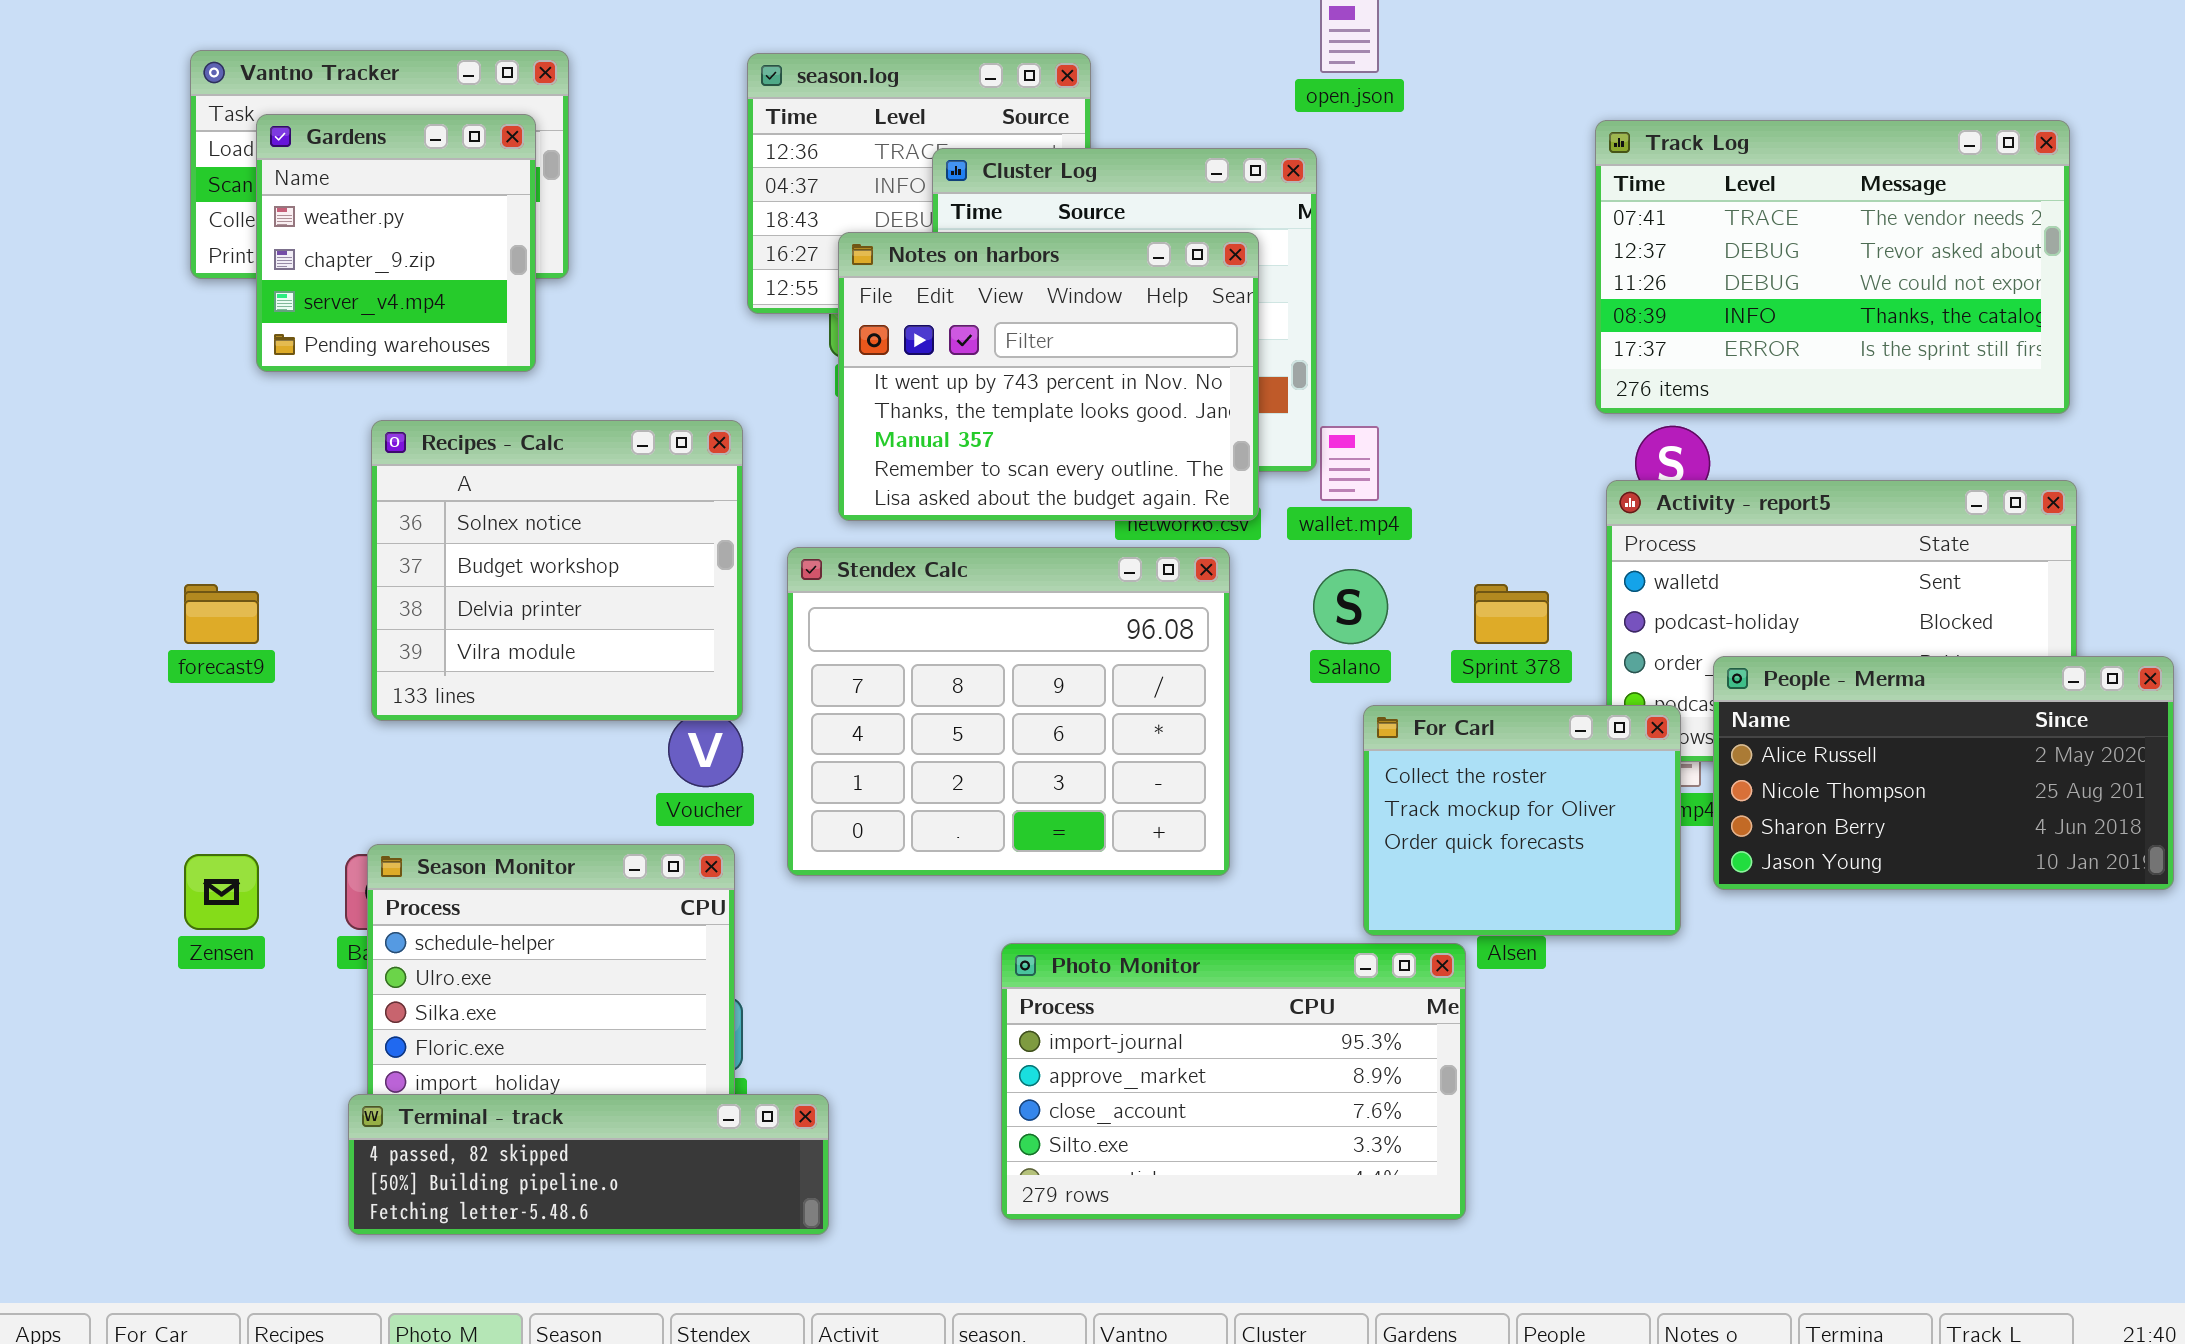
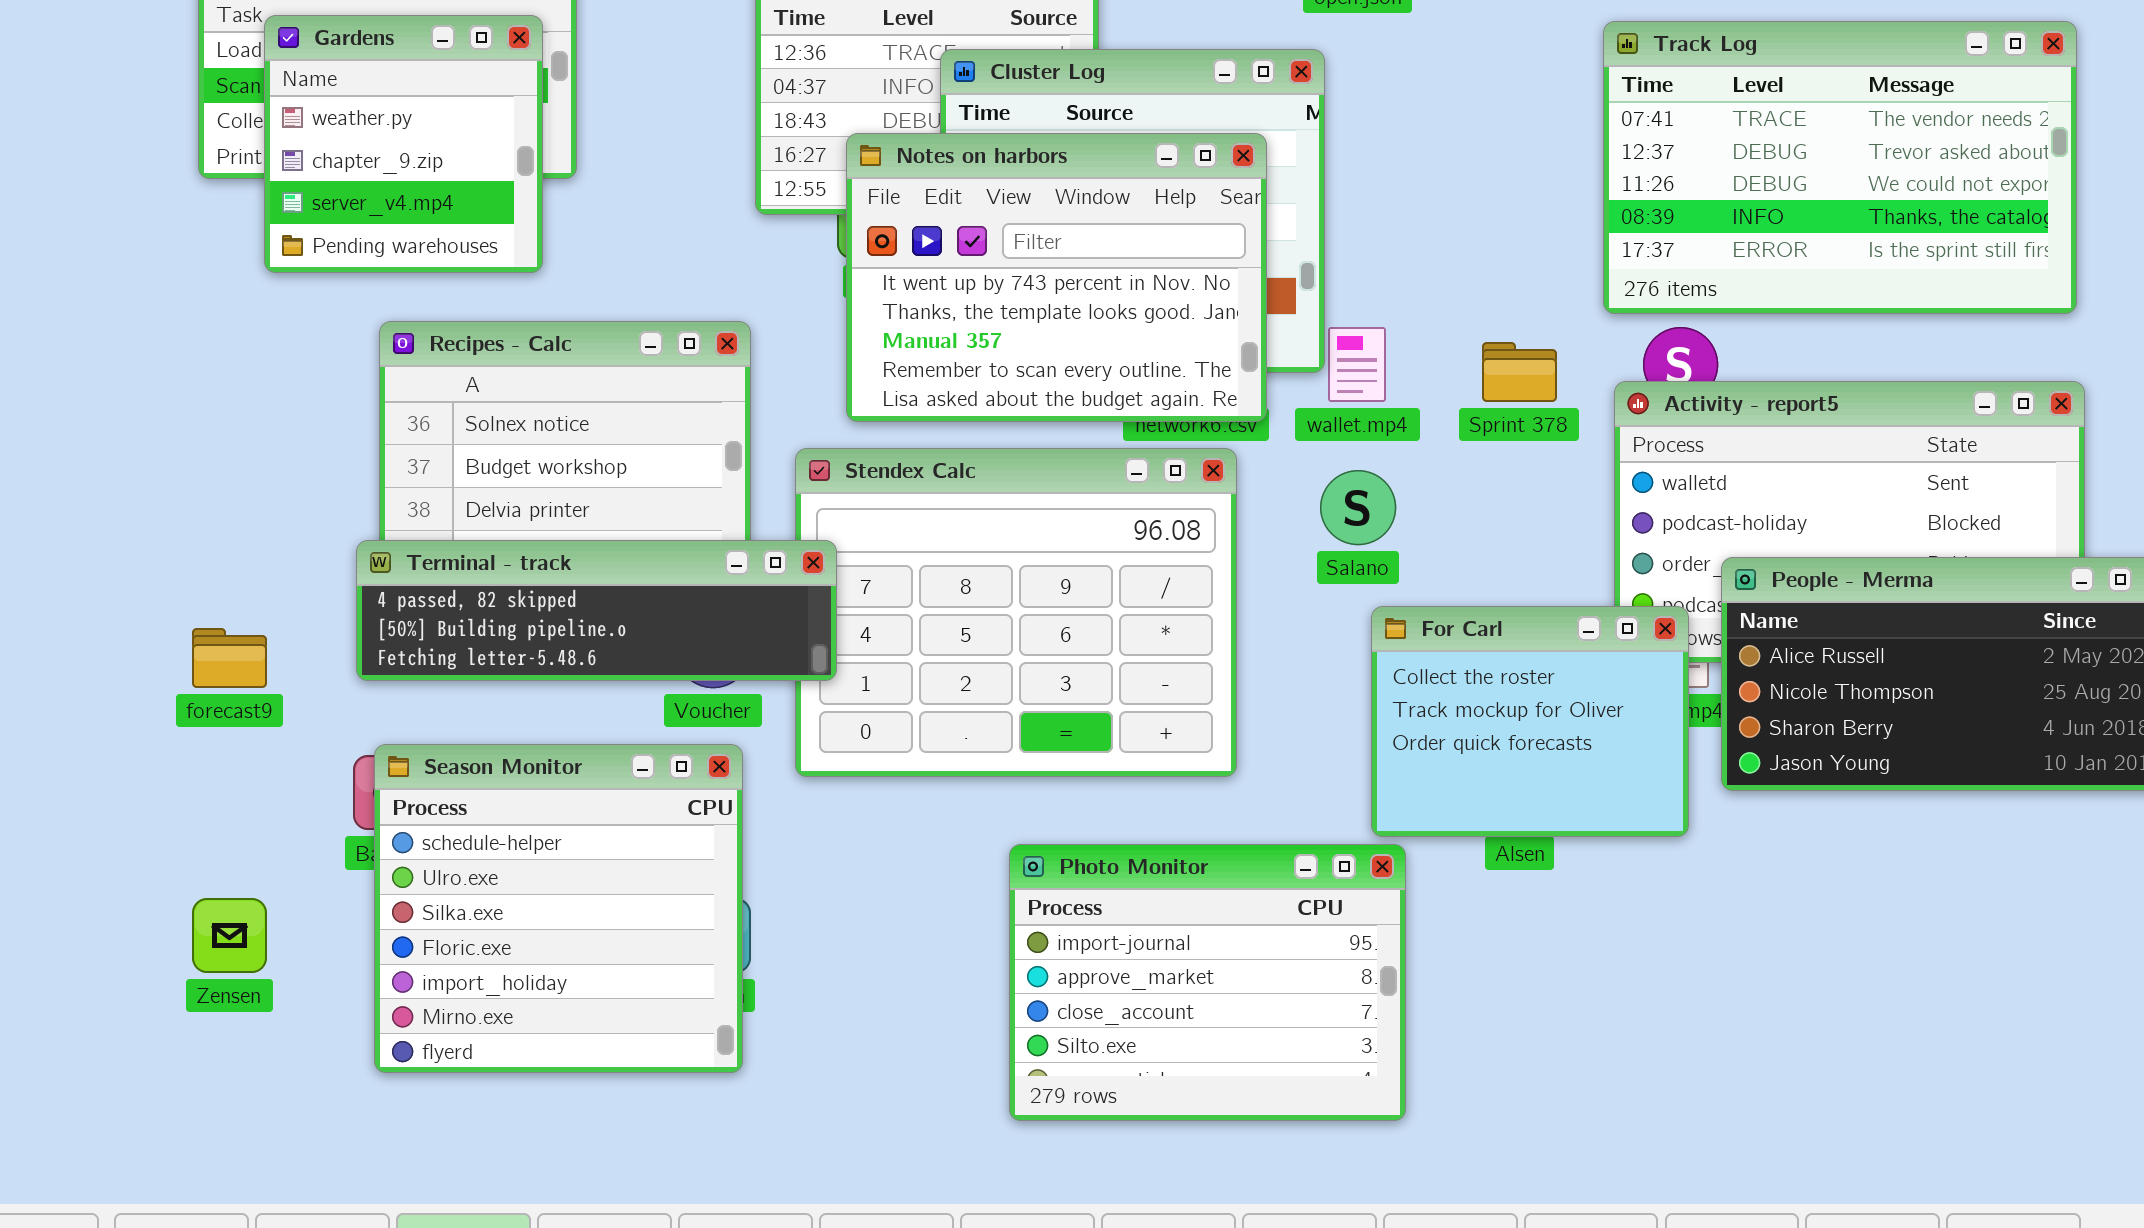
forecast9: [184,584,259,644] -> [192,628,267,688], moved
Sprint 378: [1474,584,1549,644] -> [1482,342,1557,402], moved
Zensen: [184,854,259,930] -> [192,898,267,973], moved
Photo Monitor: [1001,943,1466,1220] -> [1009,844,1406,1121], resized
Terminal - track: [348,1094,829,1235] -> [356,540,837,681], moved

